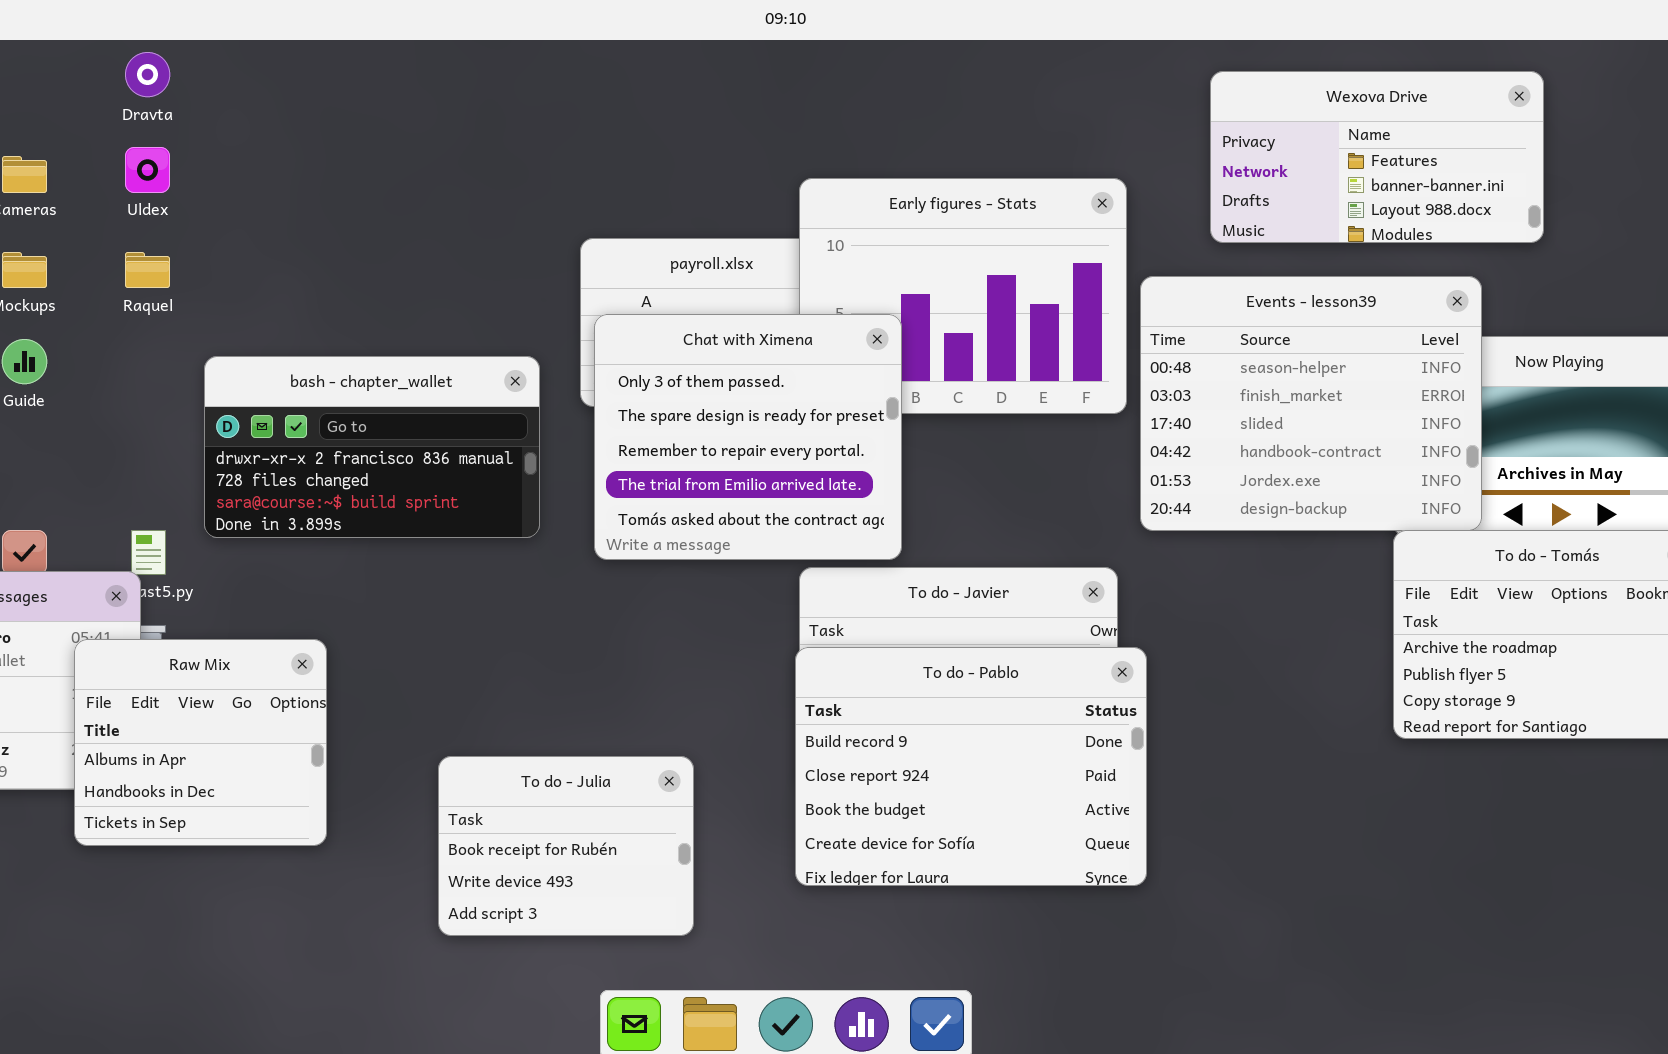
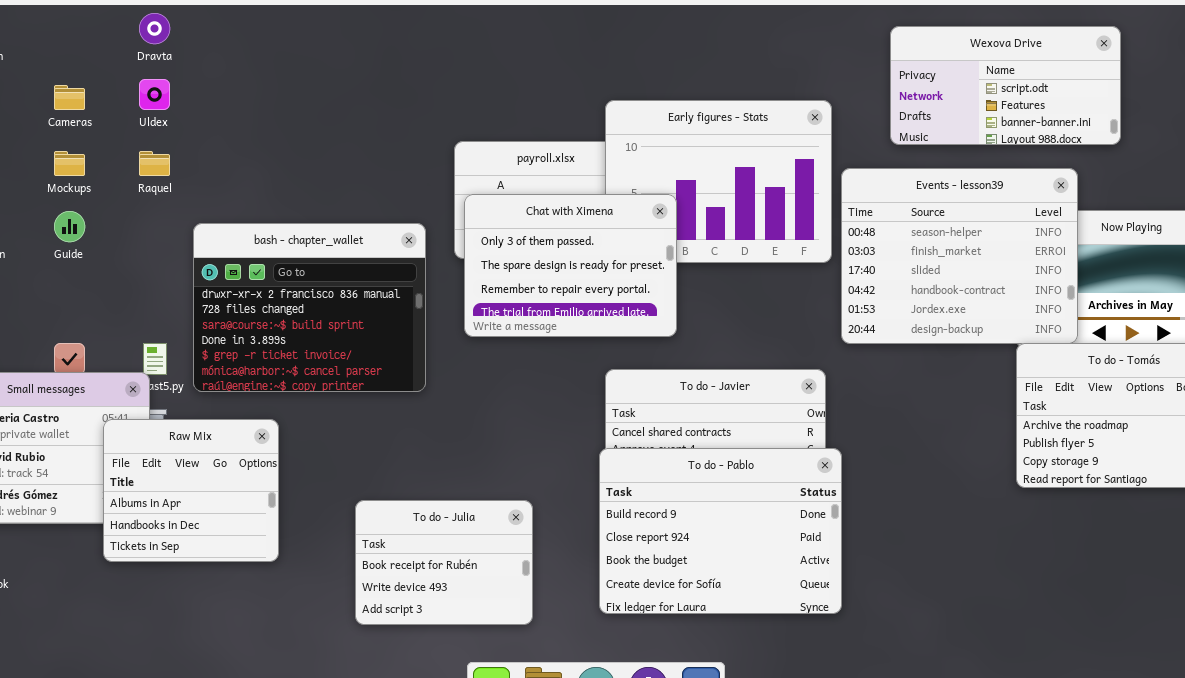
Wexova Drive: [1210,71,1544,243] -> [890,26,1121,145], scrolled up 1 row
Chat with Ximena: [594,314,902,560] -> [464,194,677,337], resized
bash - chapter_wallet: [204,356,540,538] -> [193,223,426,392], resized
To do - Pablo: [795,647,1147,886] -> [599,448,842,614], moved

